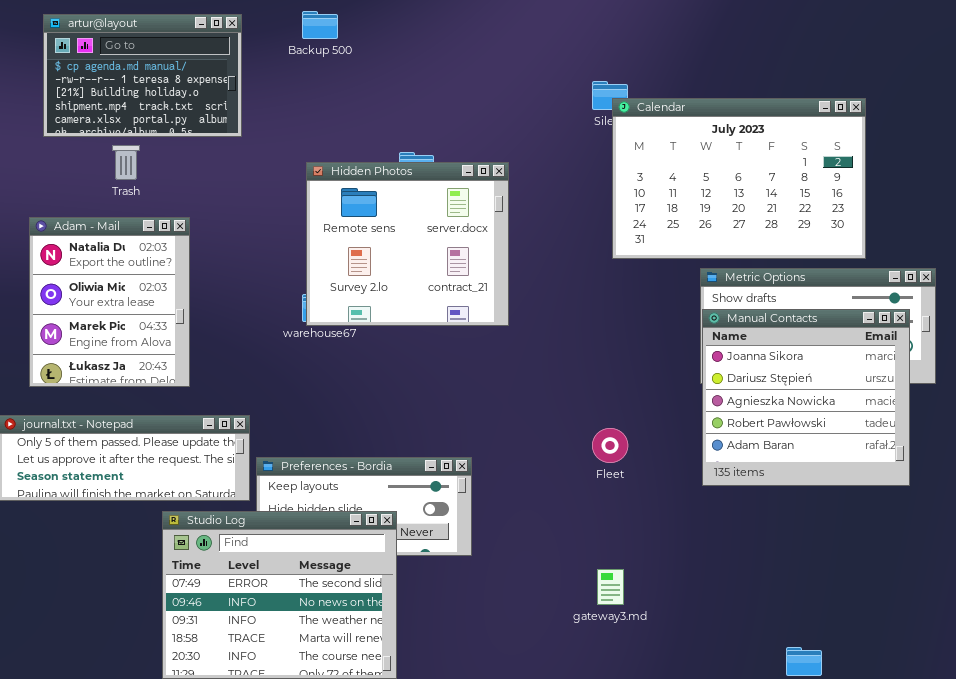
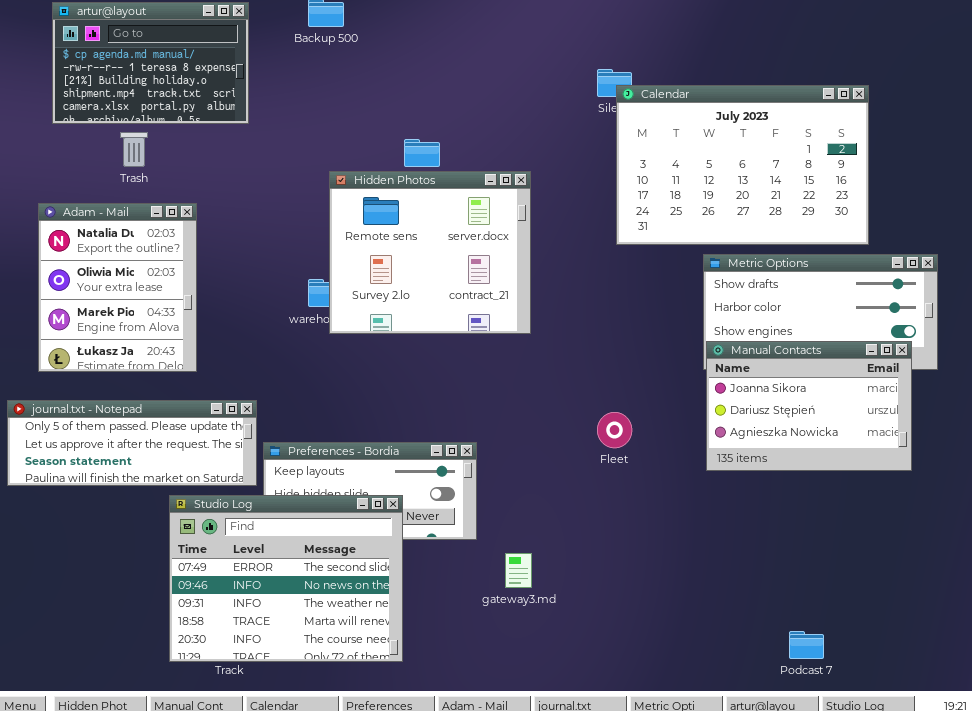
Hidden Photos: [306,162,509,326] -> [329,171,531,334], moved
Manual Contacts: [702,309,910,486] -> [706,341,912,471], resized
gateway3.md: [597,569,624,605] -> [505,553,532,588], moved

